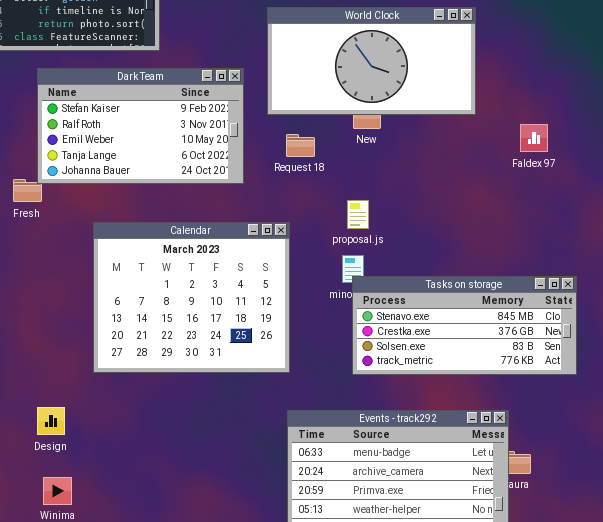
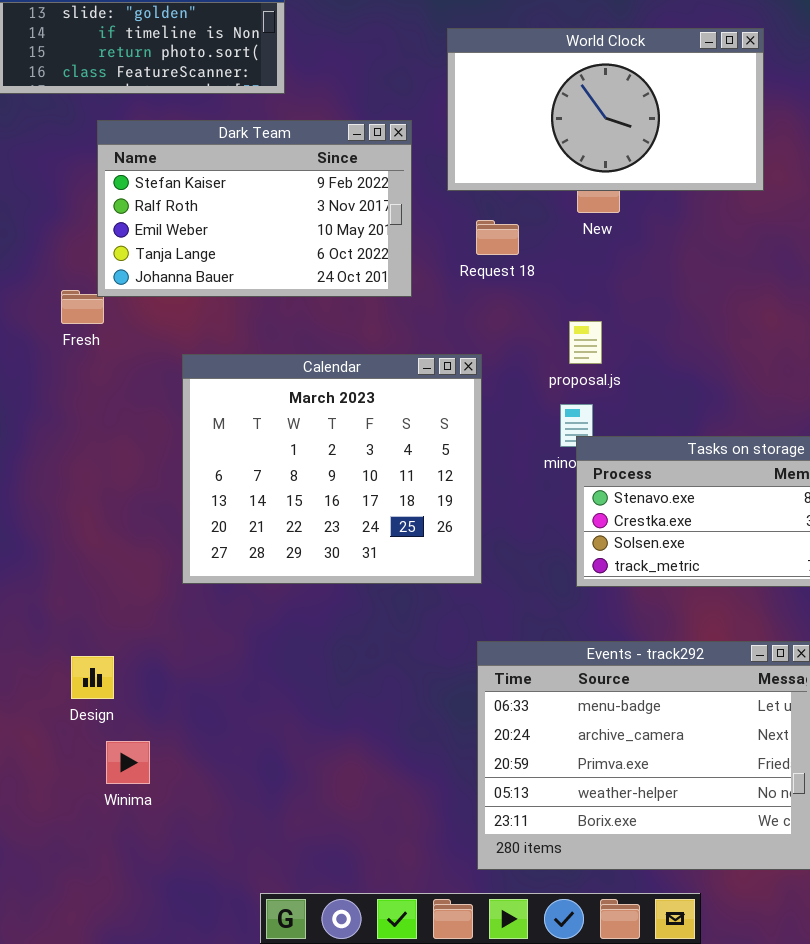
Design: [37,407,65,435] -> [71,656,114,699], moved

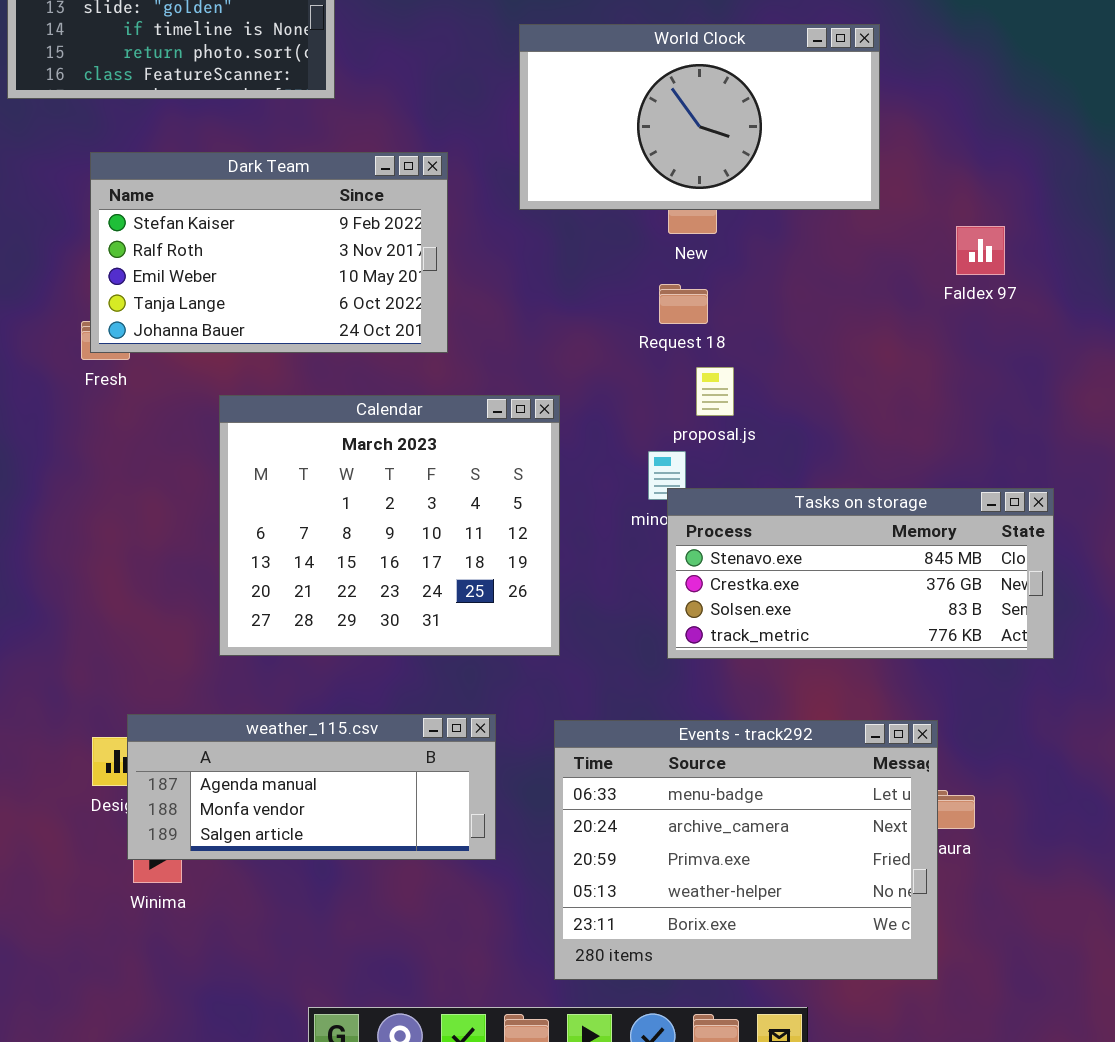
Dark Team: [97,120,412,297] -> [90,152,448,353], moved
Request 18: [476,220,519,255] -> [659,284,708,324], moved
proposal.js: [569,321,602,364] -> [696,367,734,416], moved
weather_115.csv: none -> [127,714,496,860], opened

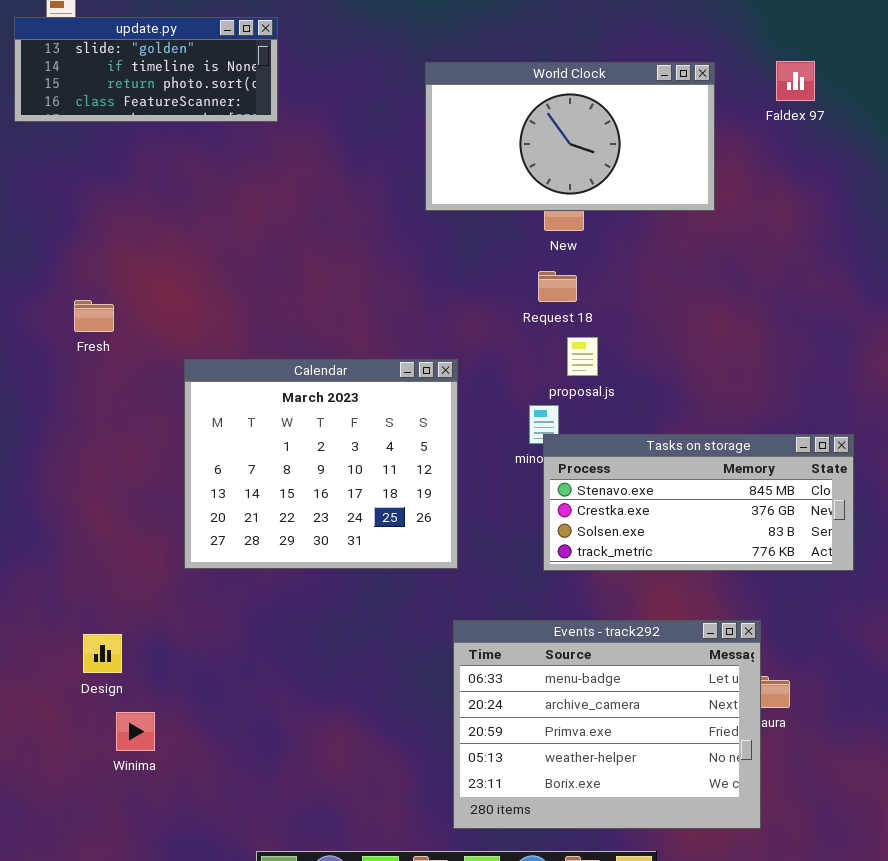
Dark Team: [90,152,448,353] -> none, closed
Faldex 97: [956,226,1005,275] -> [776,61,815,101], moved
weather_115.csv: [127,714,496,860] -> none, closed

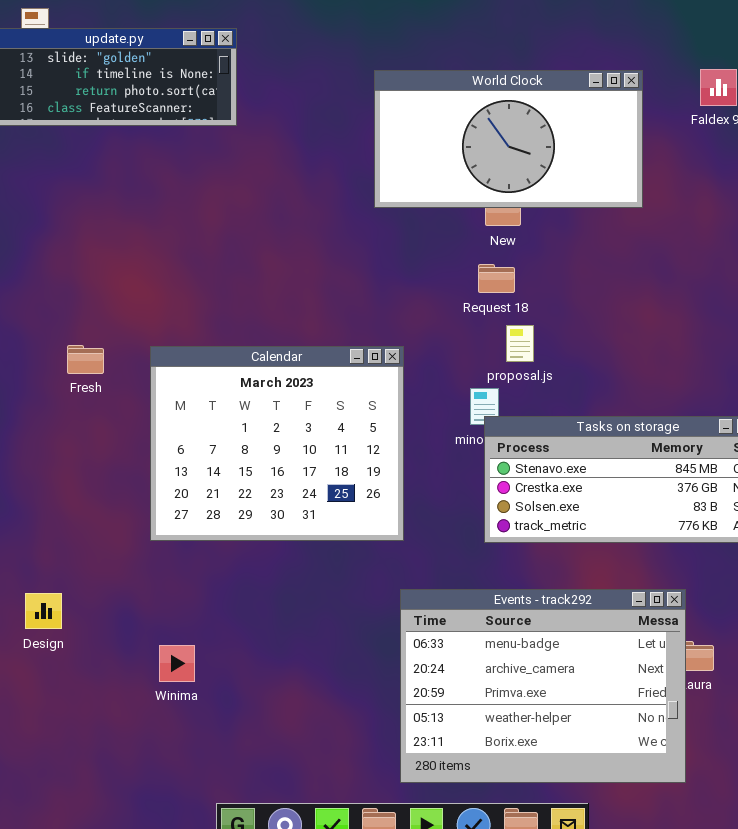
Fresh: [74,300,114,332] -> [67,345,104,374], moved
Design: [83,634,122,673] -> [25,593,62,629], moved
Winima: [116,712,155,751] -> [159,645,195,682], moved

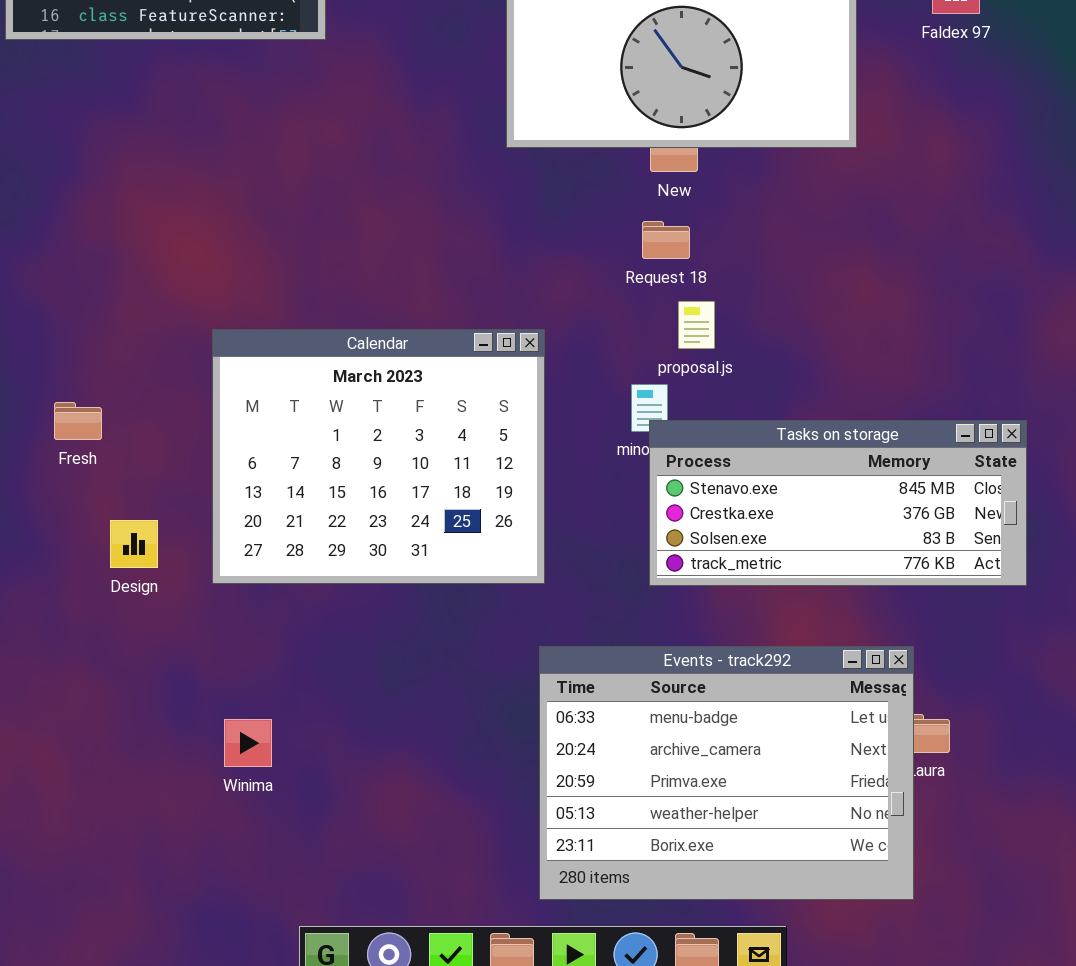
Fresh: [67,345,104,374] -> [54,402,102,440], moved
Design: [25,593,62,629] -> [110,520,158,568], moved

